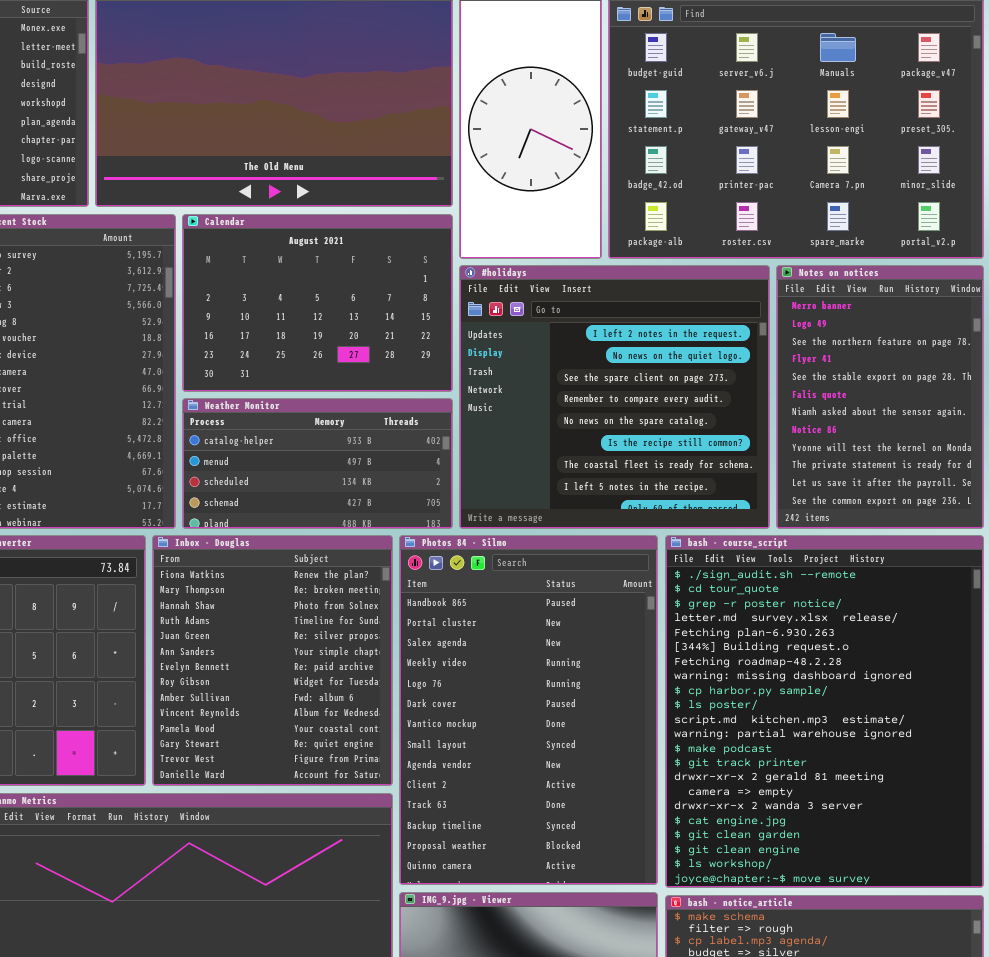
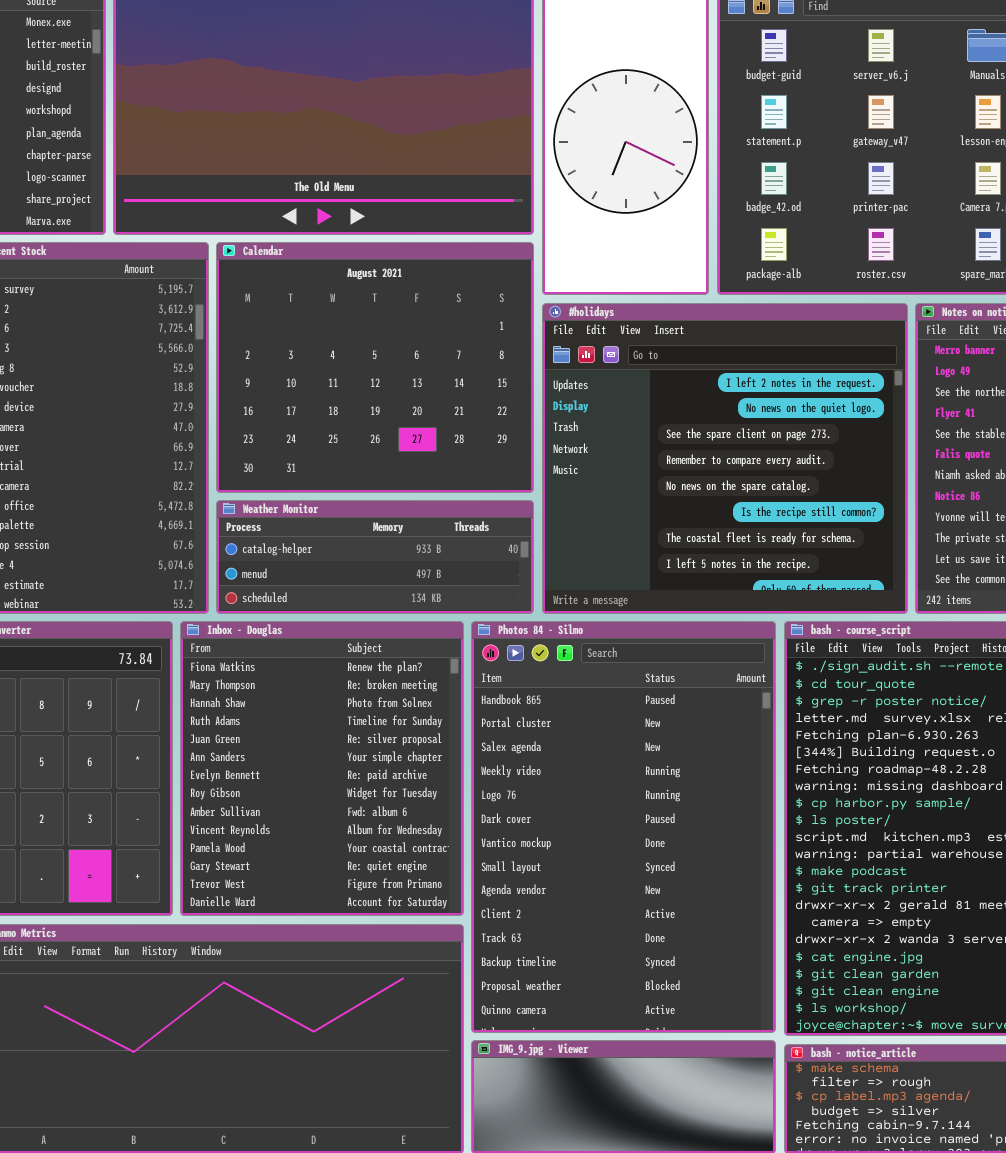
Calendar: [182,214,453,392] -> [216,242,534,493], resized
Weather Monitor: [182,398,453,529] -> [216,500,534,614], resized

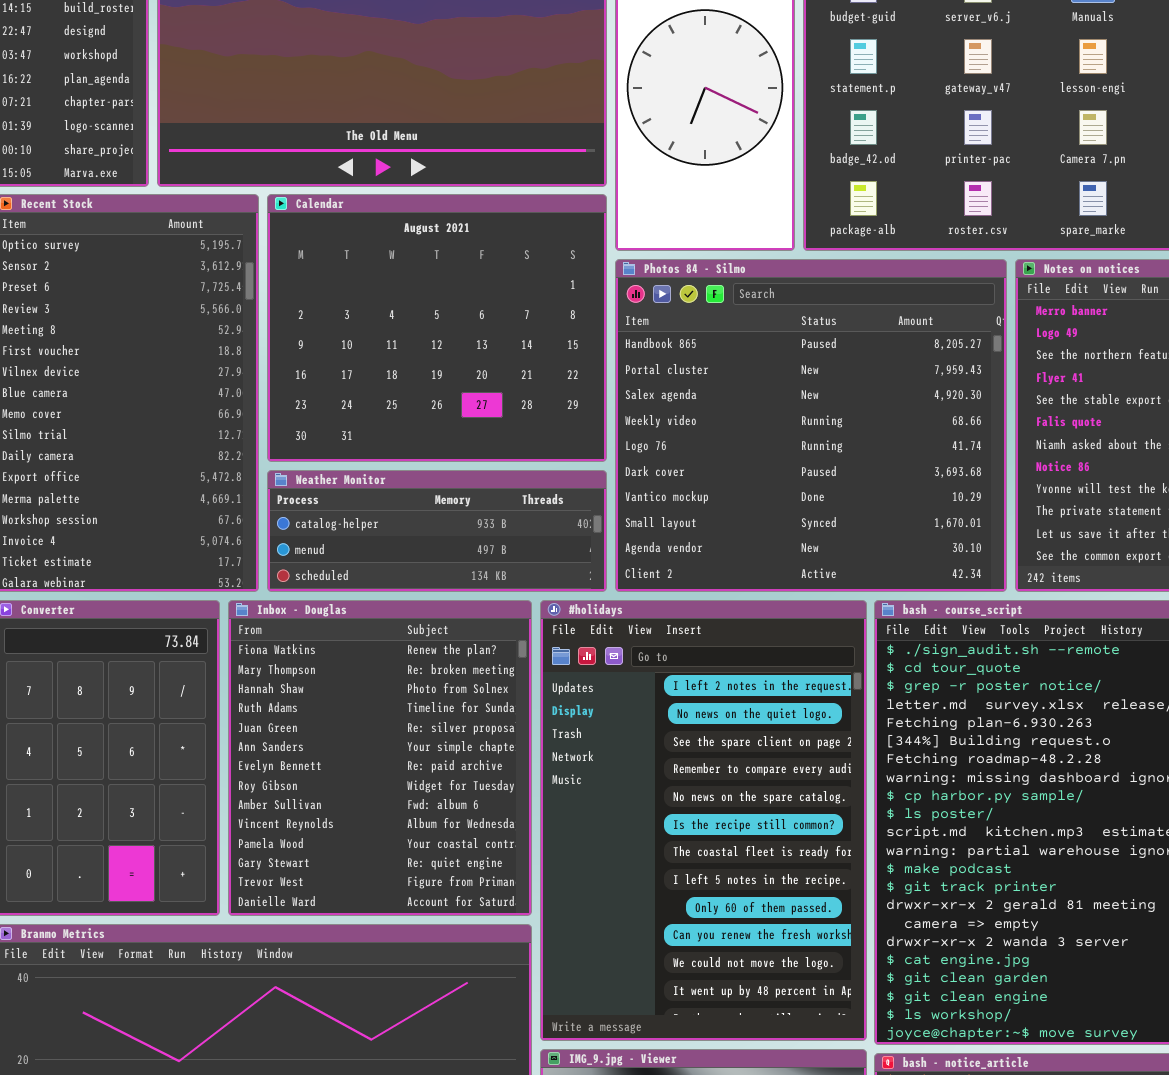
#holidays: [542,303,908,614] -> [540,600,867,1041], moved, resized
Photos 84 - Silmo: [471,621,776,1033] -> [615,259,1007,592], moved, resized

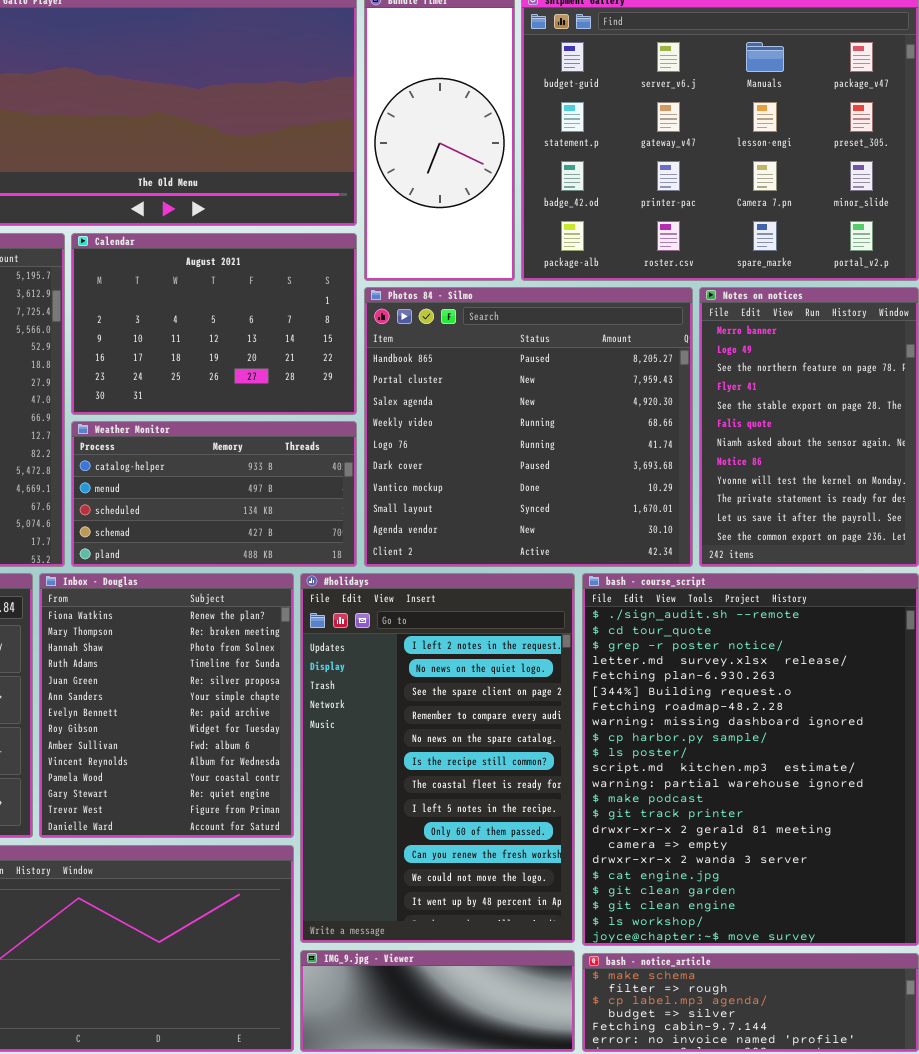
Calendar: [267,194,607,462] -> [71,233,357,415], resized
Weather Monitor: [267,470,607,592] -> [71,421,357,567], resized

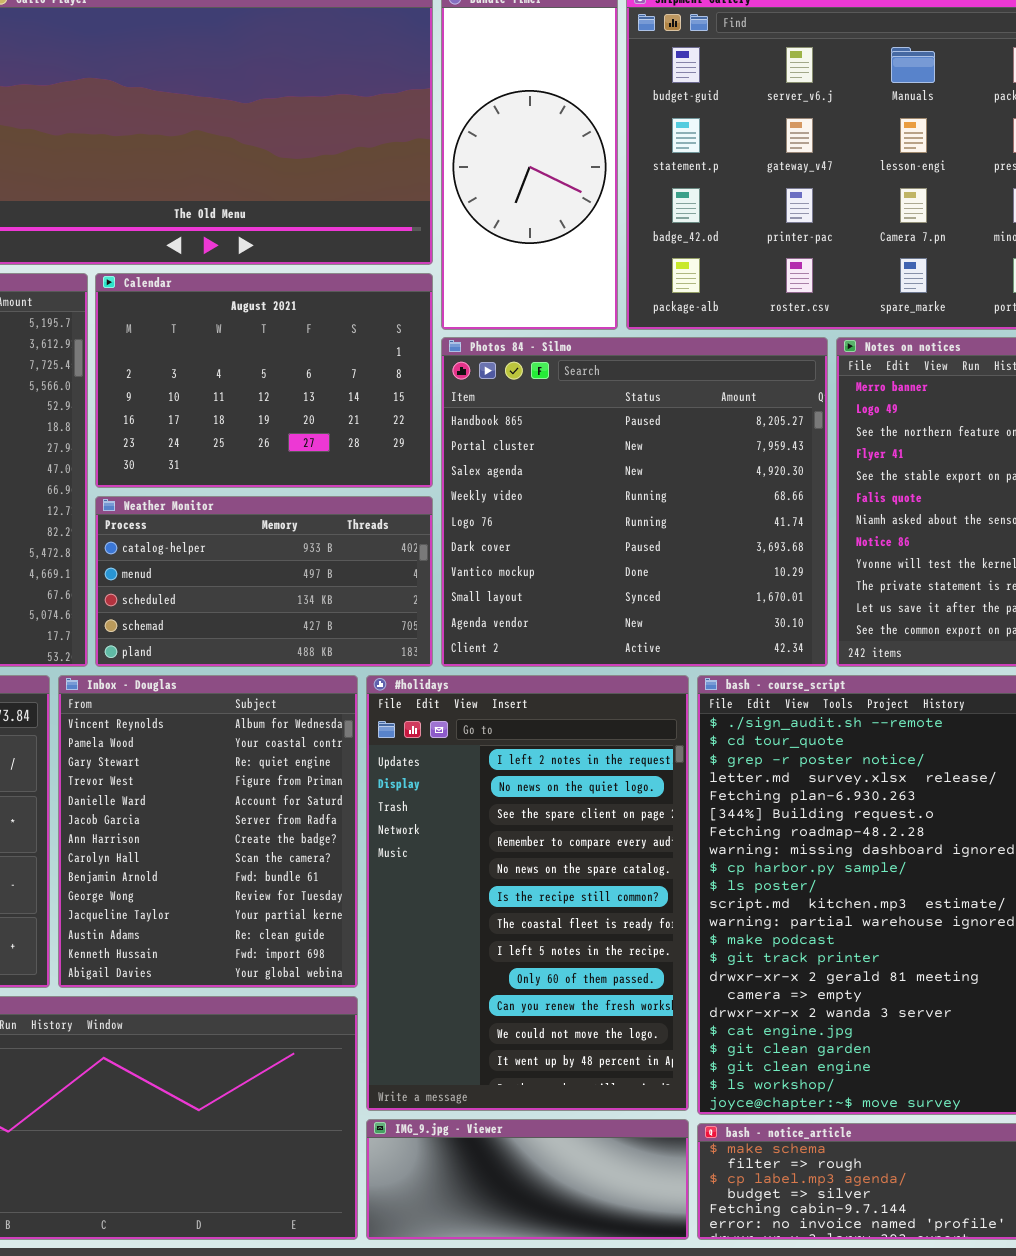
Inbox - Douglas: [39,573,294,838] -> [58,675,358,988], scrolled down 9 rows

